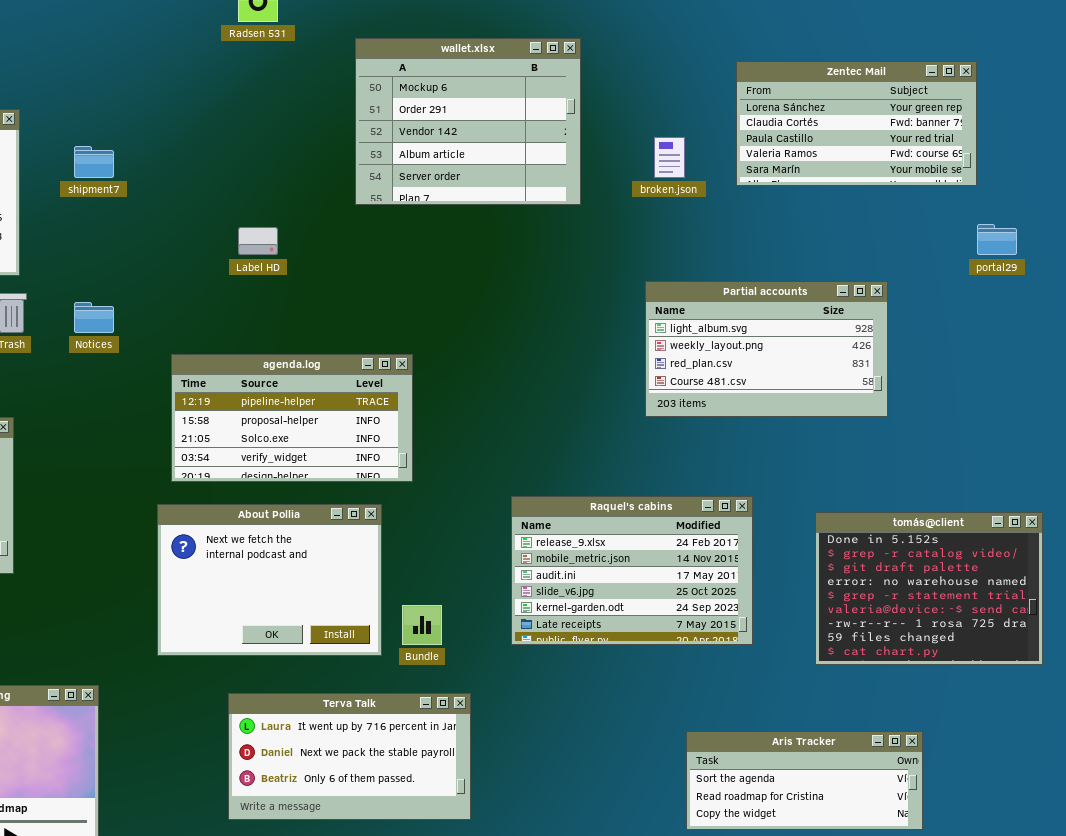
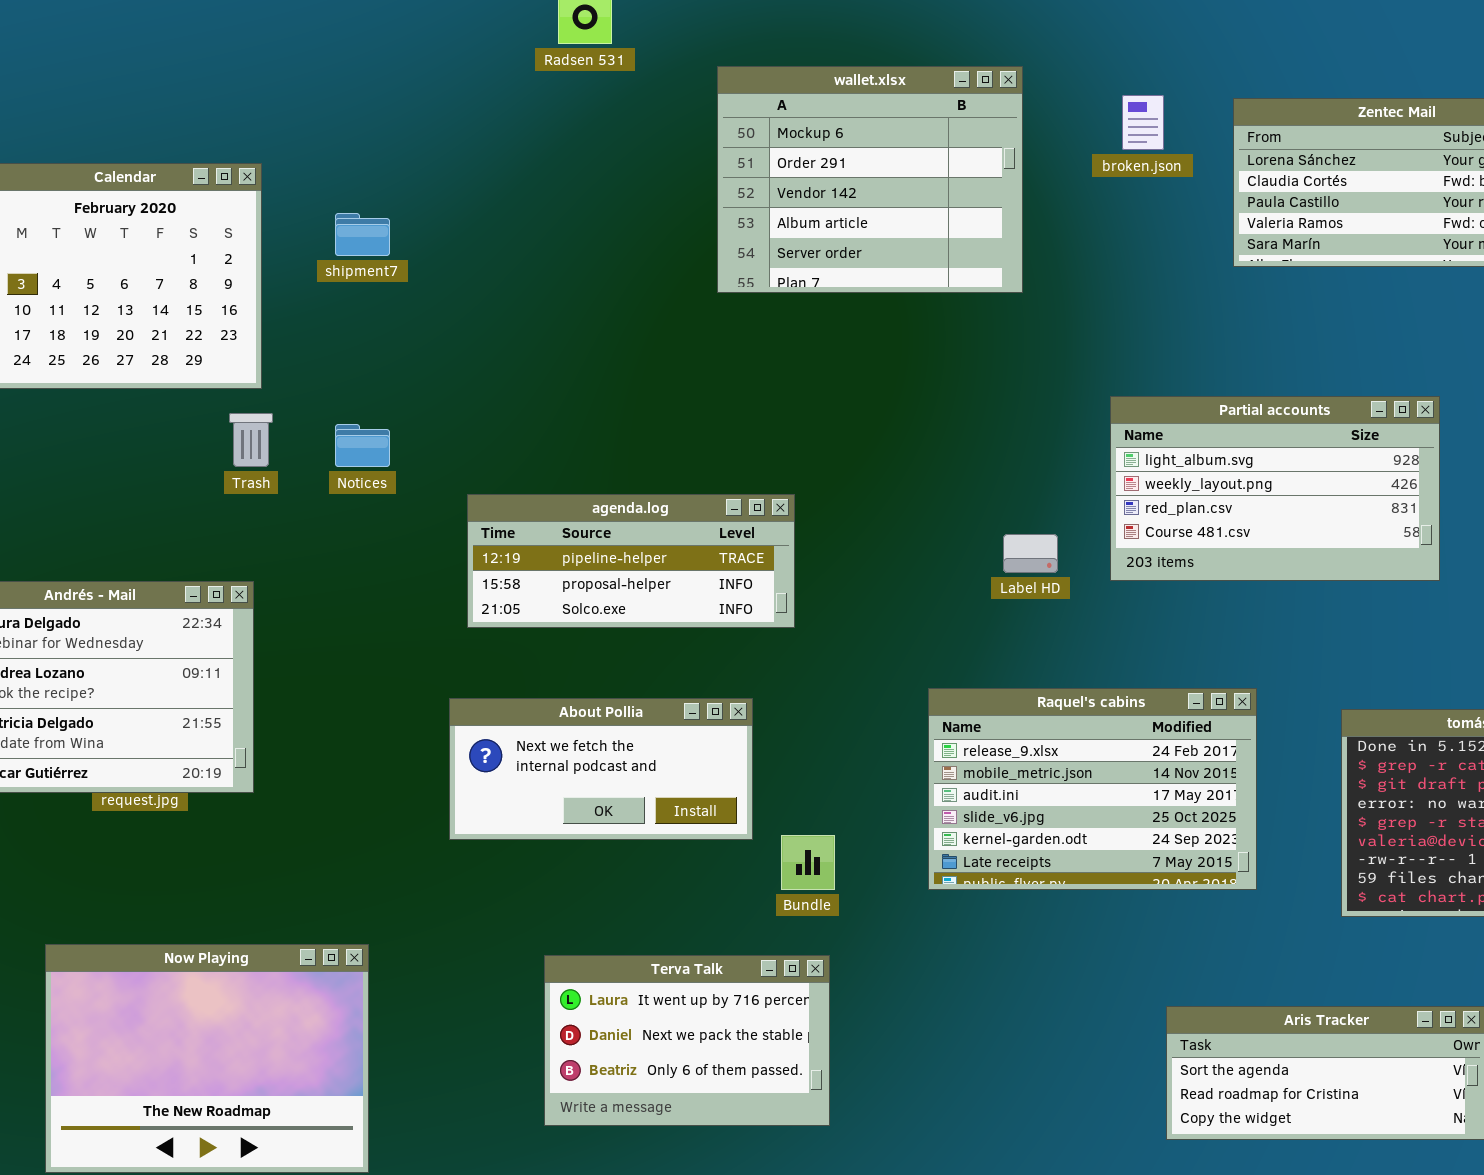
broken.json: [654,137,685,178] -> [1122,95,1164,150], moved
Label HD: [238,227,278,255] -> [1003,534,1058,573], moved
agenda.log: [171,354,413,482] -> [467,494,795,628], resized
About Pollia: [157,504,382,656] -> [449,698,753,840], resized
Terva Talk: [228,693,471,820] -> [544,955,830,1126], resized

